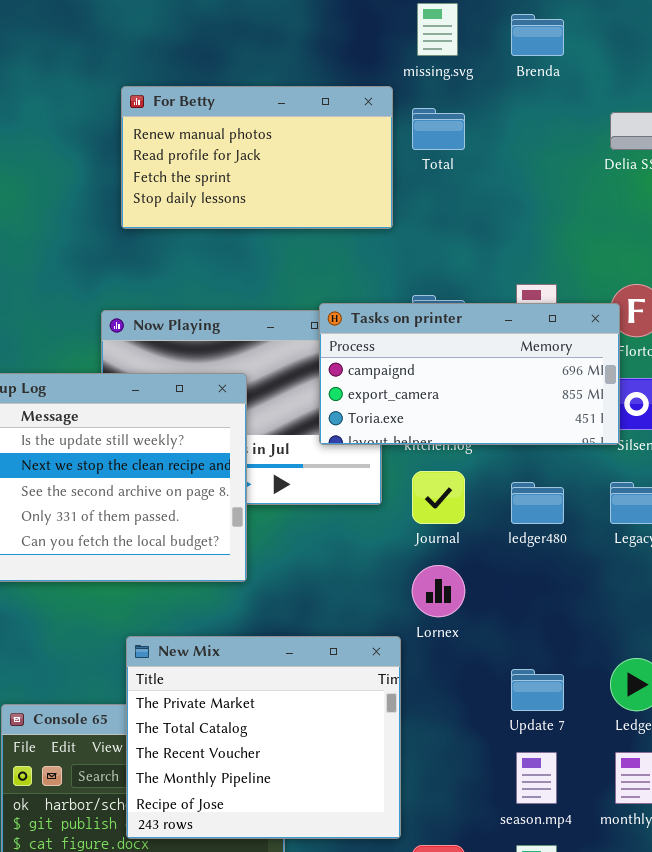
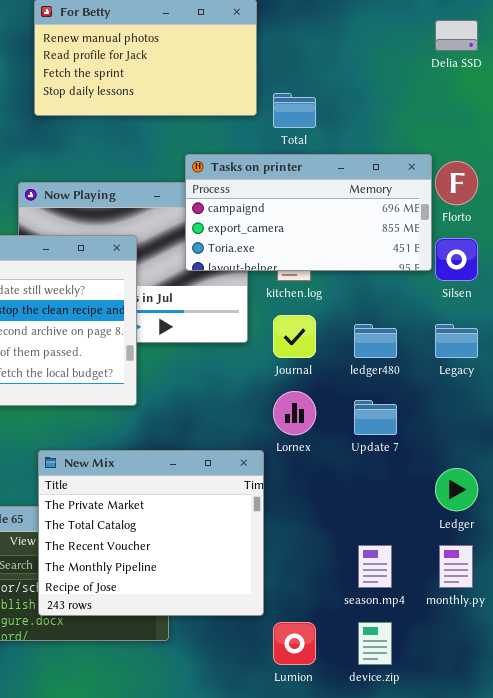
Total: [412,108,465,150] -> [273,93,316,128], moved
Tasks on printer: [319,303,620,445] -> [185,154,432,271], moved
Update 7: [511,669,564,711] -> [354,400,397,435], moved

